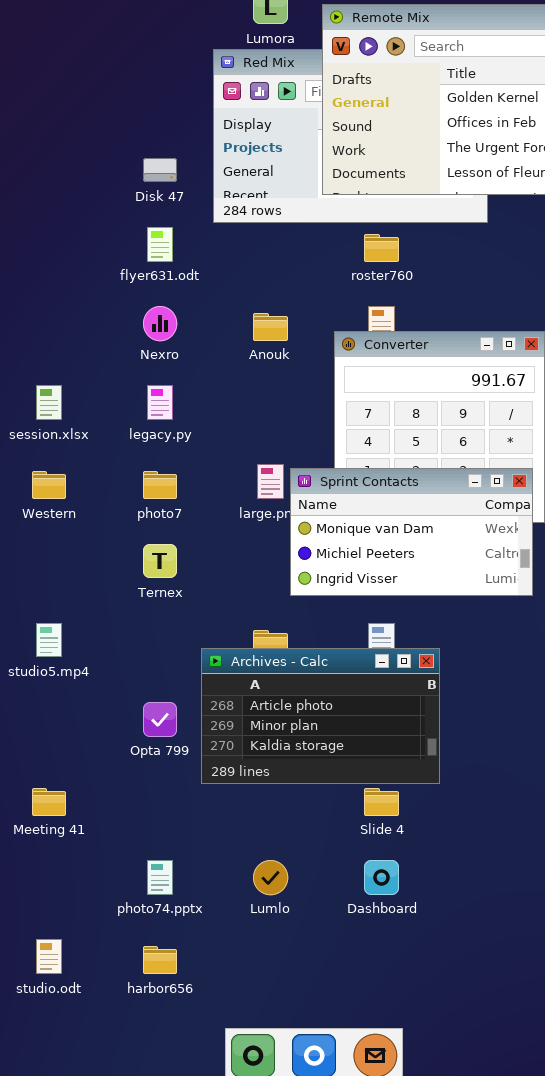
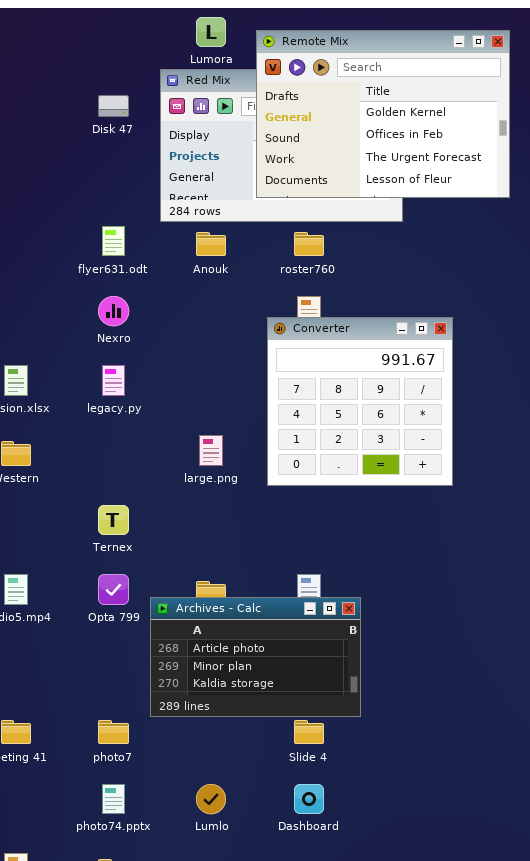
Disk 47: [143,158,177,182] -> [98,95,129,117], moved
Anouk: [253,313,288,341] -> [196,232,226,256], moved
Sprint Contacts: [290,468,533,596] -> none, closed
photo7: [143,471,177,499] -> [98,720,129,744], moved
Opta 799: [143,702,177,737] -> [98,574,129,605], moved

